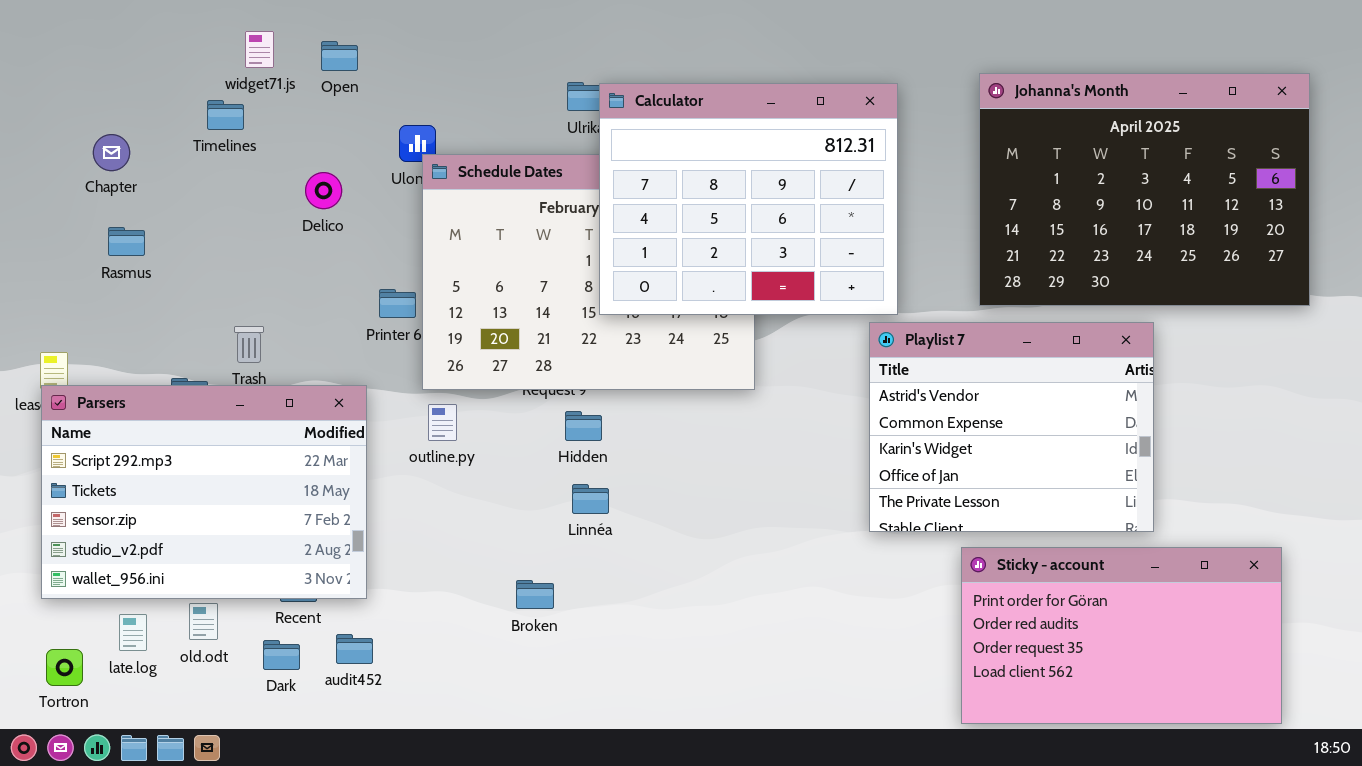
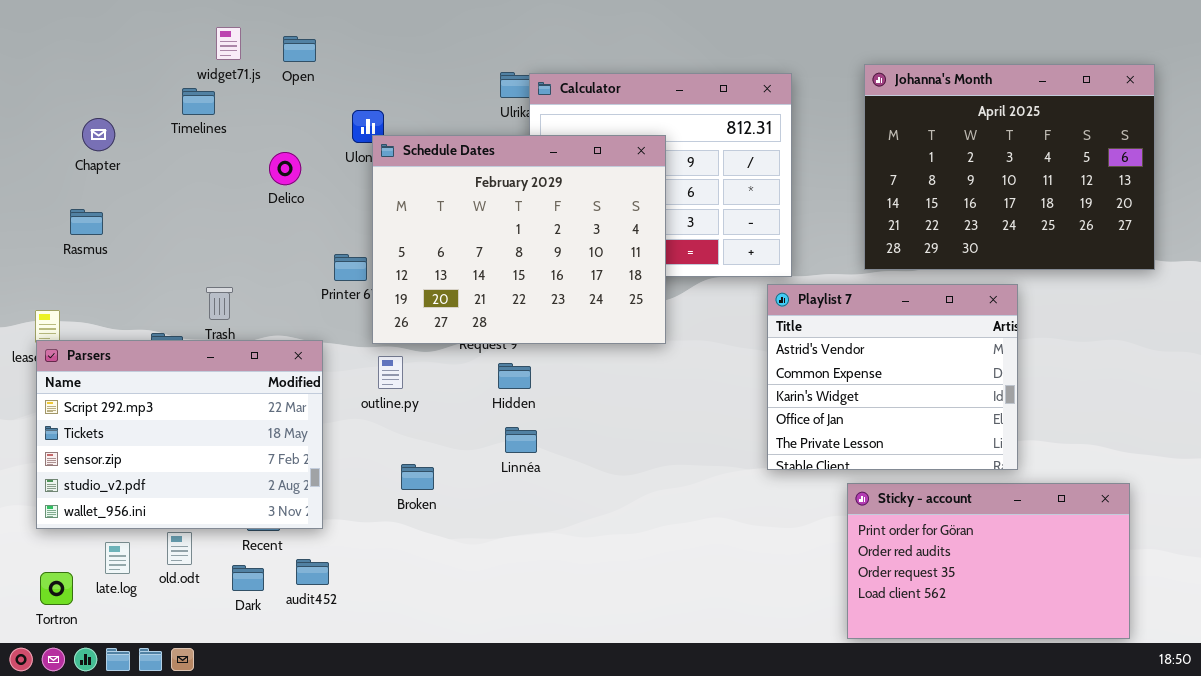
Schedule Dates: [422,154,755,390] -> [372,135,666,344], raised
Rasmus: [108,227,145,256] -> [70,209,103,235], moved
Broken: [516,580,554,609] -> [401,464,434,490], moved

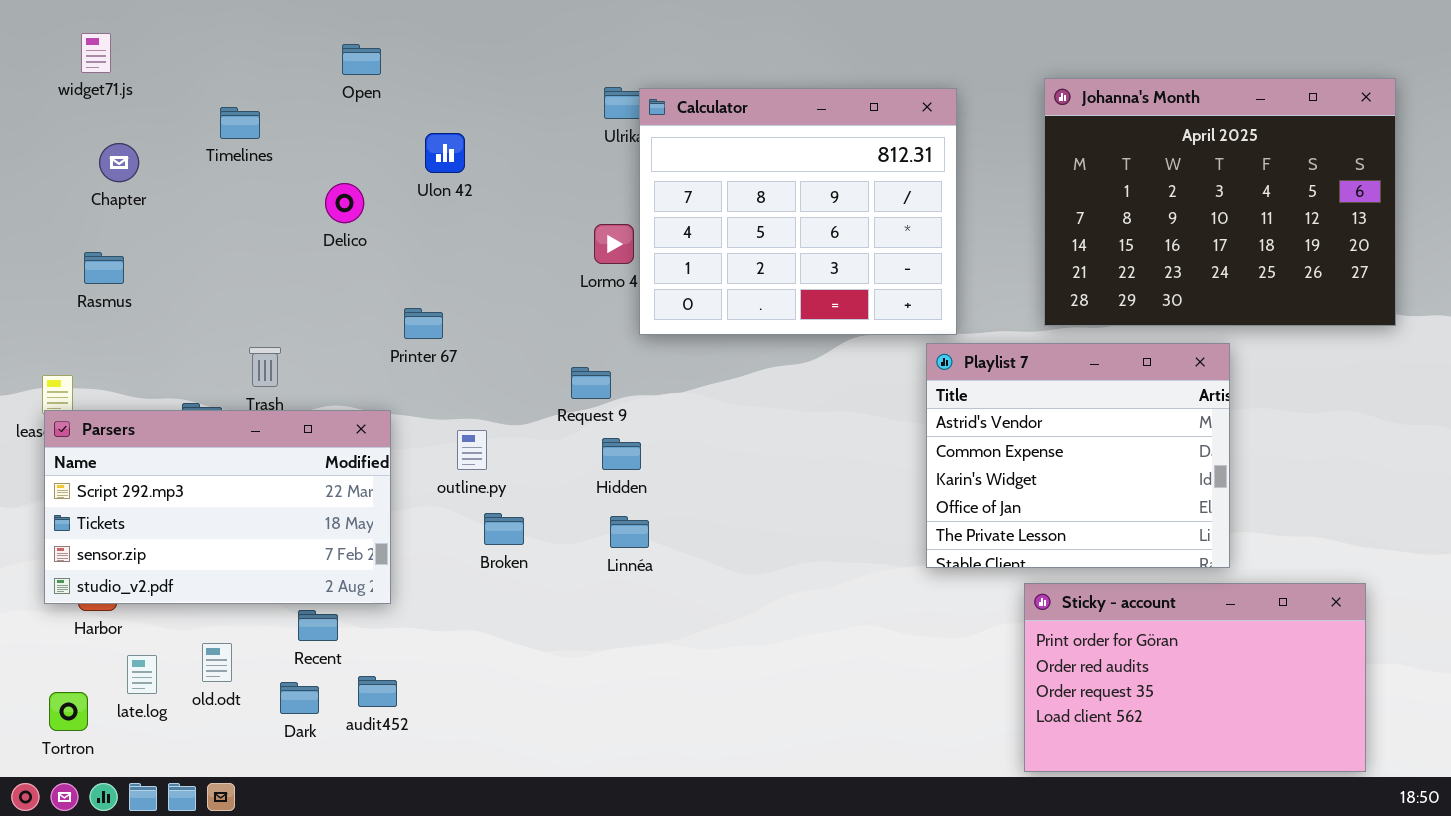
widget71.js: [216,27,241,60] -> [81,33,111,73], moved
Schedule Dates: [372,135,666,344] -> none, closed
Parsers: [36,340,323,529] -> [44,410,391,604], resized
Broken: [401,464,434,490] -> [484,513,524,545], moved

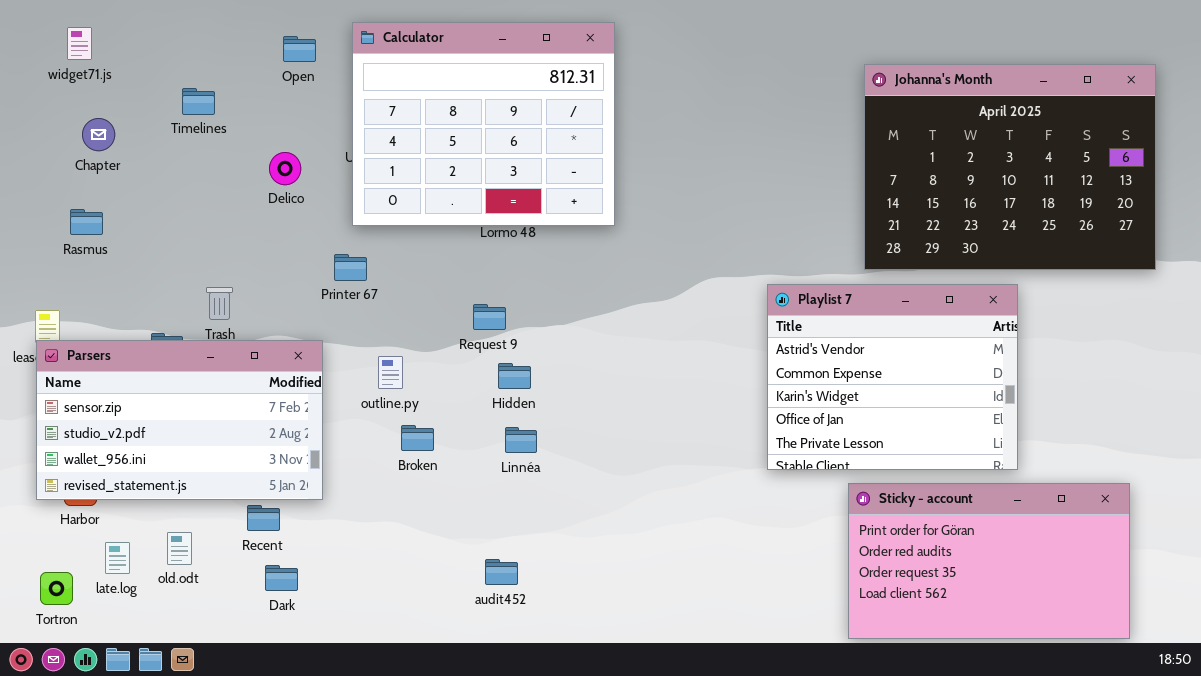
Calculator: [639,88,957,335] -> [352,22,615,226], moved
Parsers: [44,410,391,604] -> [36,340,323,500], scrolled down 2 rows
audit452: [358,676,397,707] -> [485,559,518,585], moved
Dark: [280,682,319,714] -> [265,565,298,591], moved

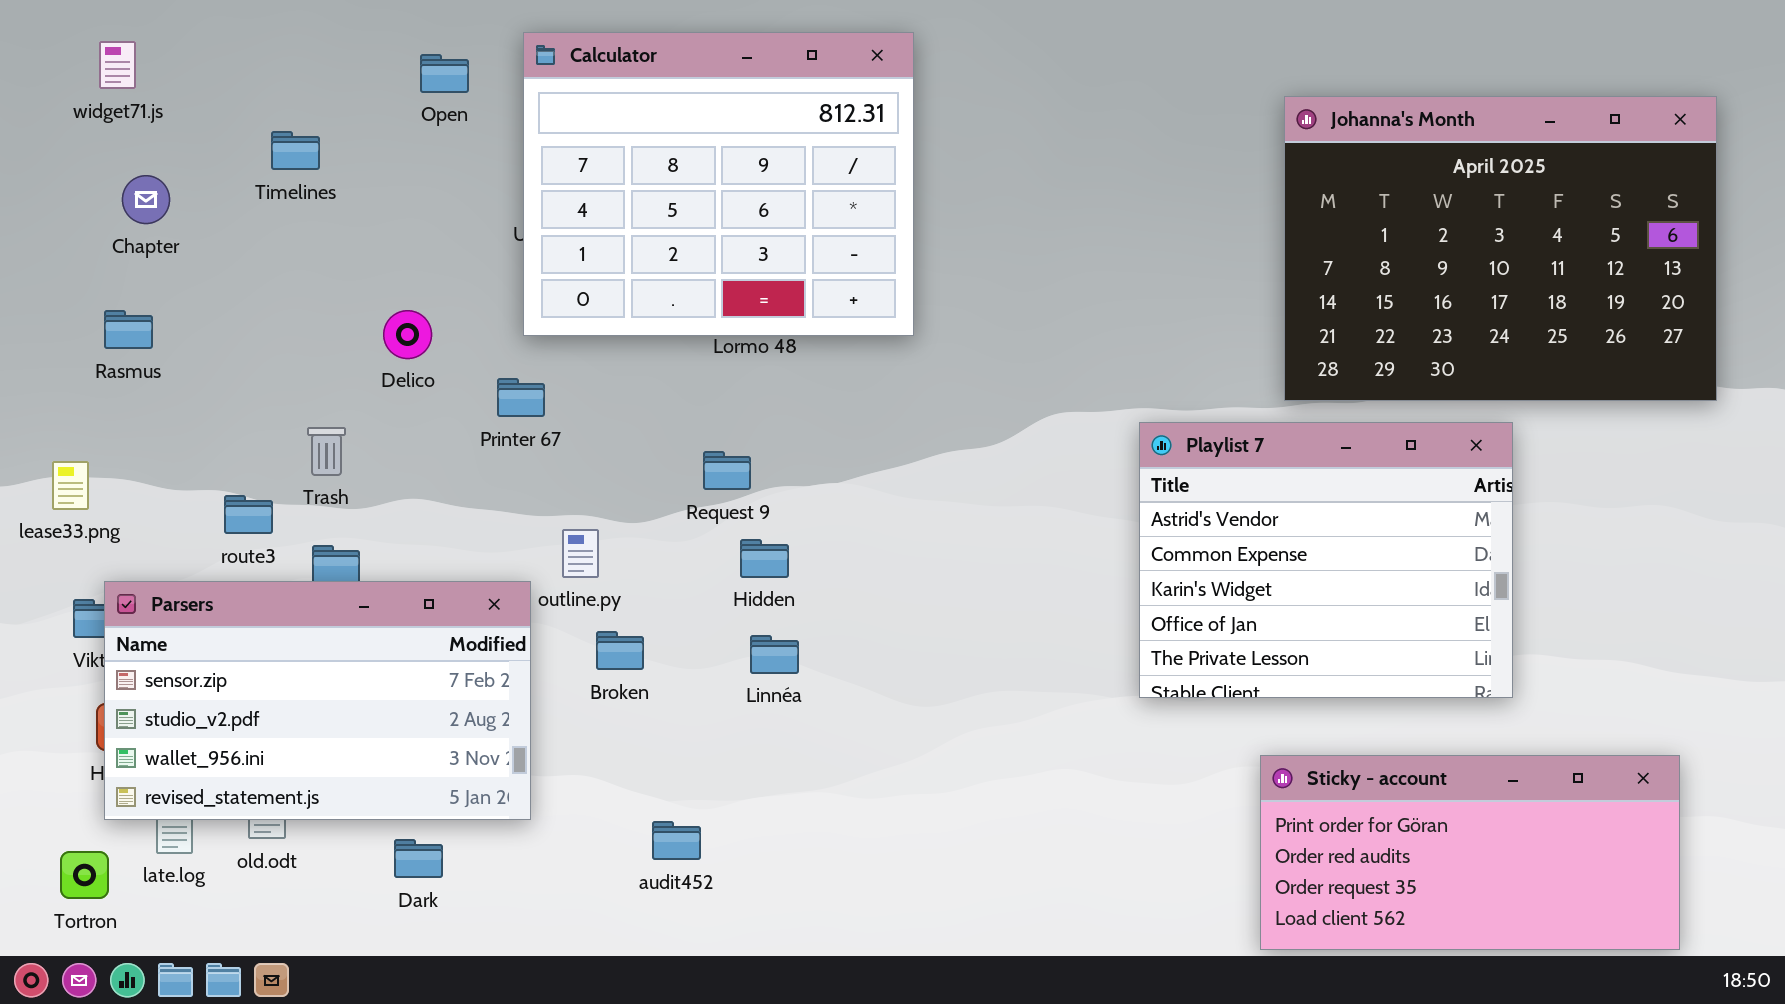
Delico: [269,152,301,185] -> [383,310,432,359], moved
Parsers: [36,340,323,500] -> [104,581,531,820], moved
Sticky - account: [848,483,1130,639] -> [1260,755,1680,950], resized
audit452: [485,559,518,585] -> [652,821,701,860], moved

